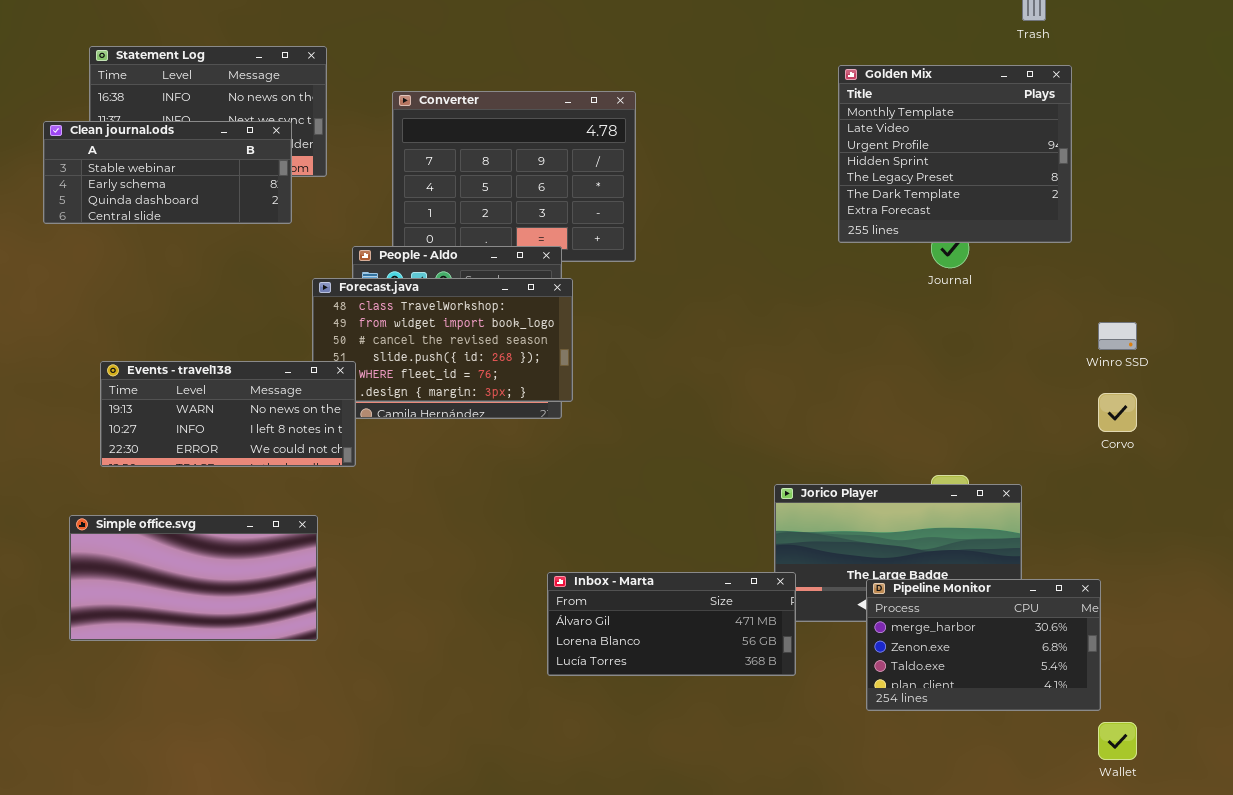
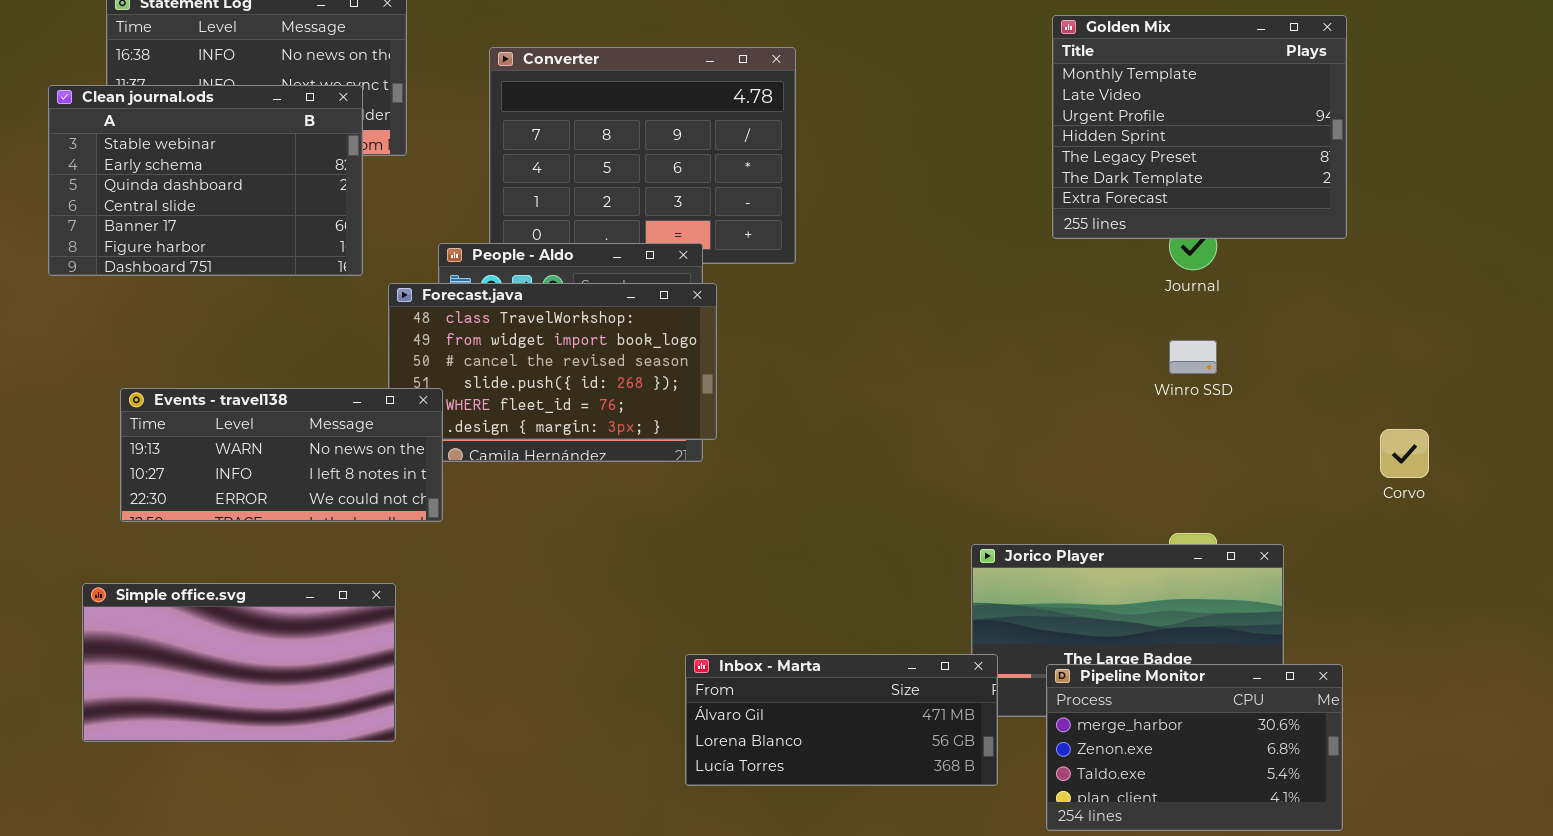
Clean journal.ods: [43,121,292,224] -> [48,85,363,276], resized
Winro SSD: [1098,322,1137,350] -> [1169,340,1217,374], moved
Pipeline Monitor: [866,579,1101,711] -> [1046,664,1343,831], moved

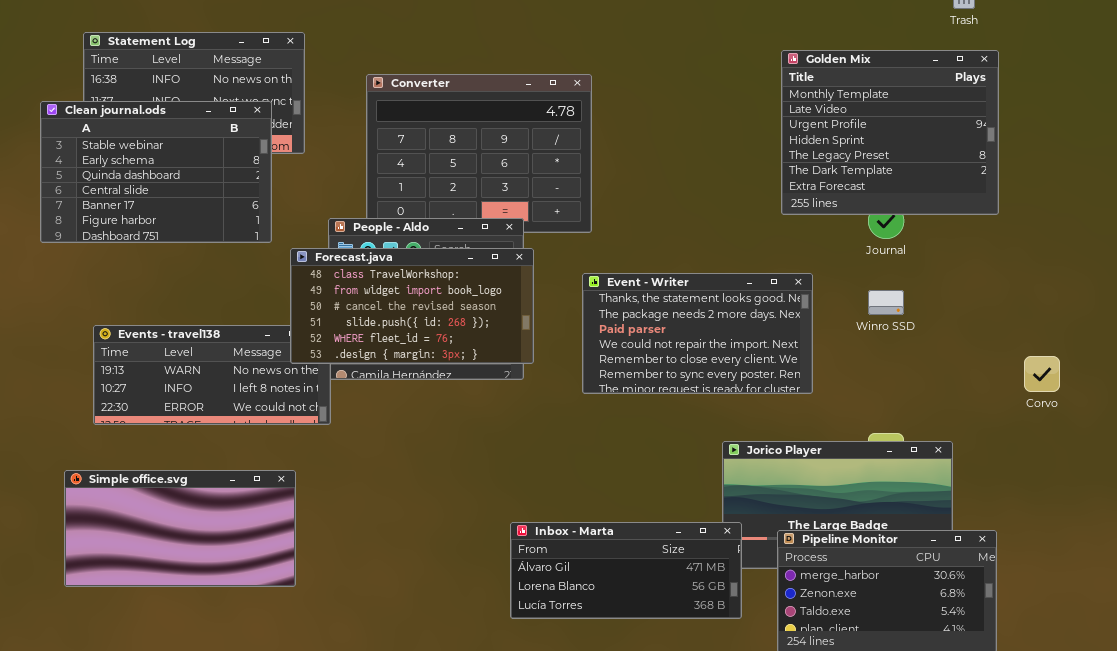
Forecast.java: [388,283,717,440] -> [290,248,534,364], raised
Event - Writer: none -> [582,273,813,394], opened

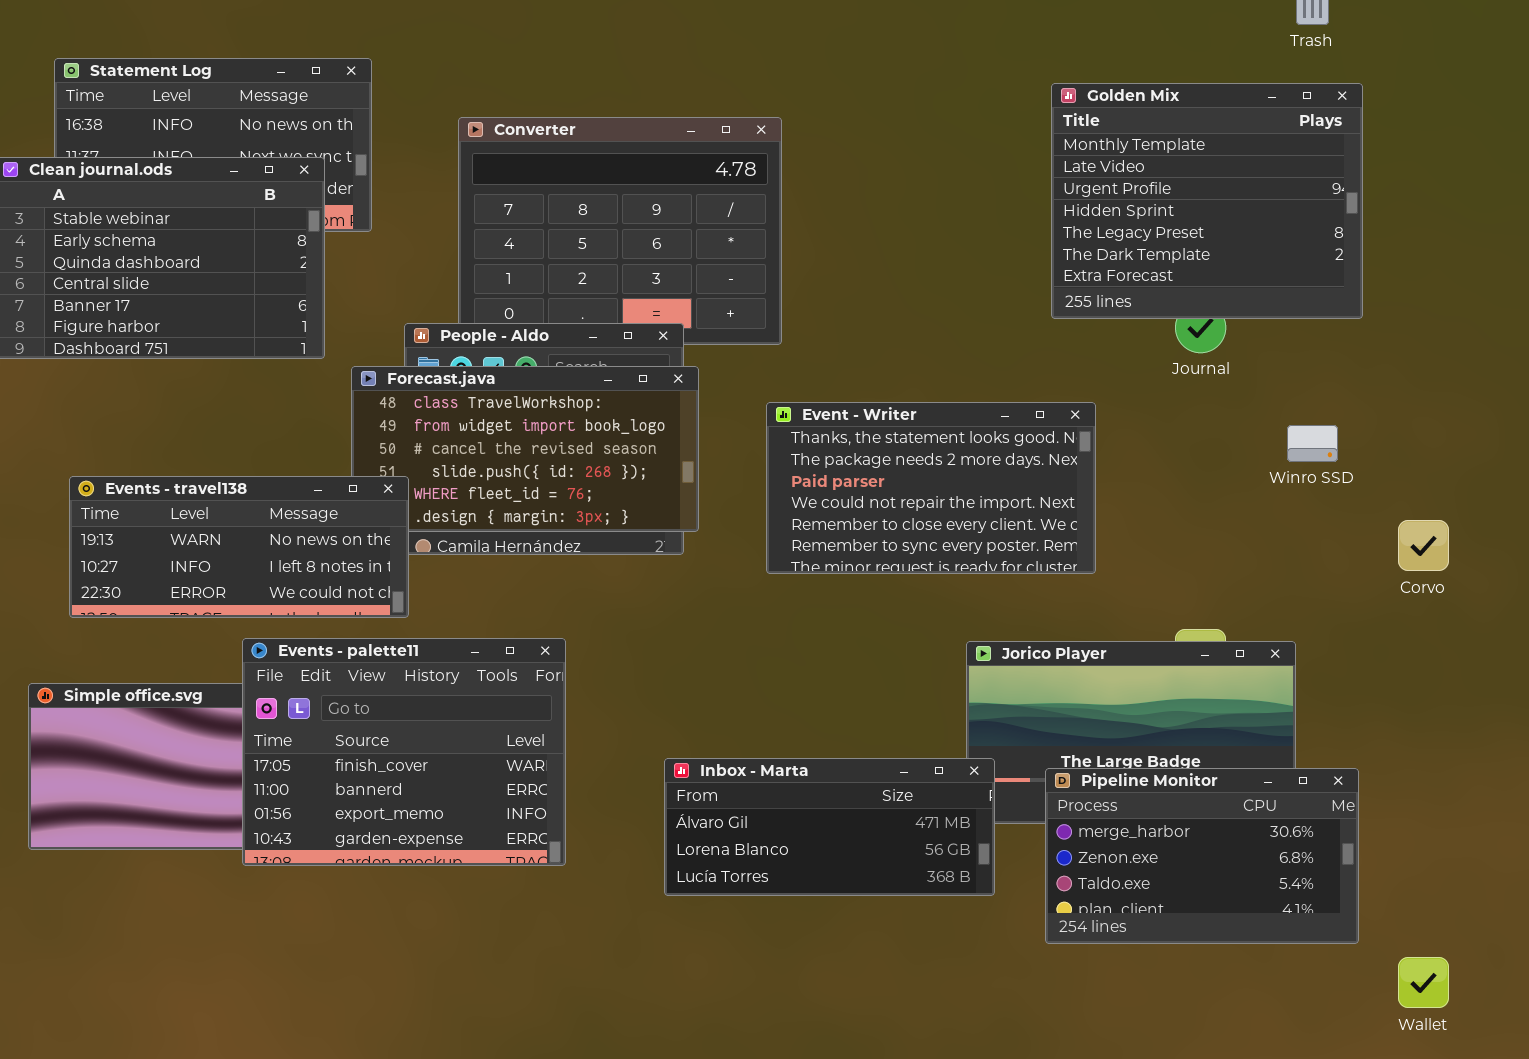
Winro SSD: [868,290,904,315] -> [1287,425,1338,462], moved
Events - travel138: [93,325,331,425] -> [69,476,409,618], raised
Events - palette11: none -> [242,638,566,866], opened

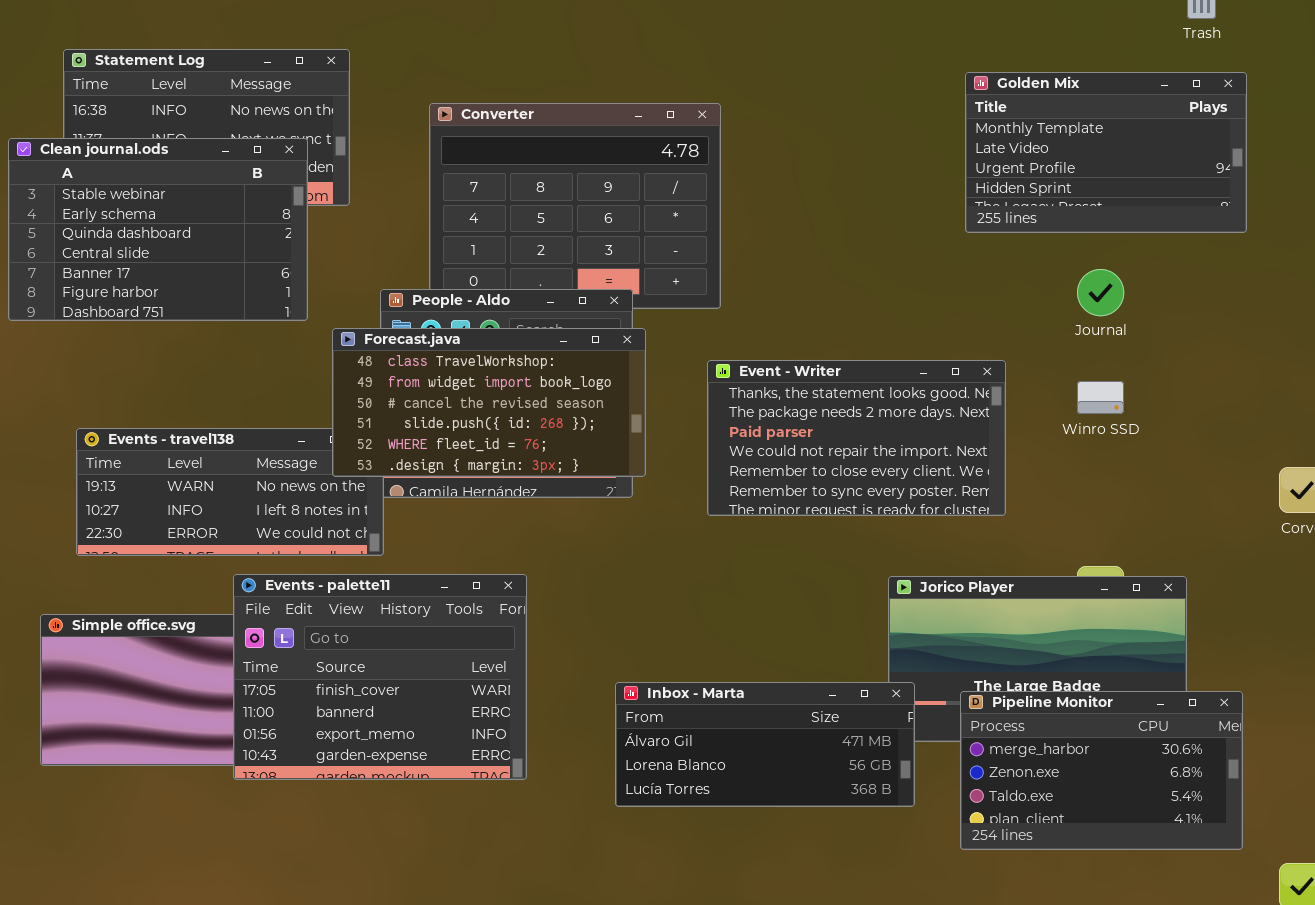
Golden Mix: [1051,83,1363,319] -> [965,72,1247,233], resized
Forecast.java: [351,366,699,532] -> [332,328,646,477], raised
Winro SSD: [1287,425,1338,462] -> [1077,381,1124,414], moved

